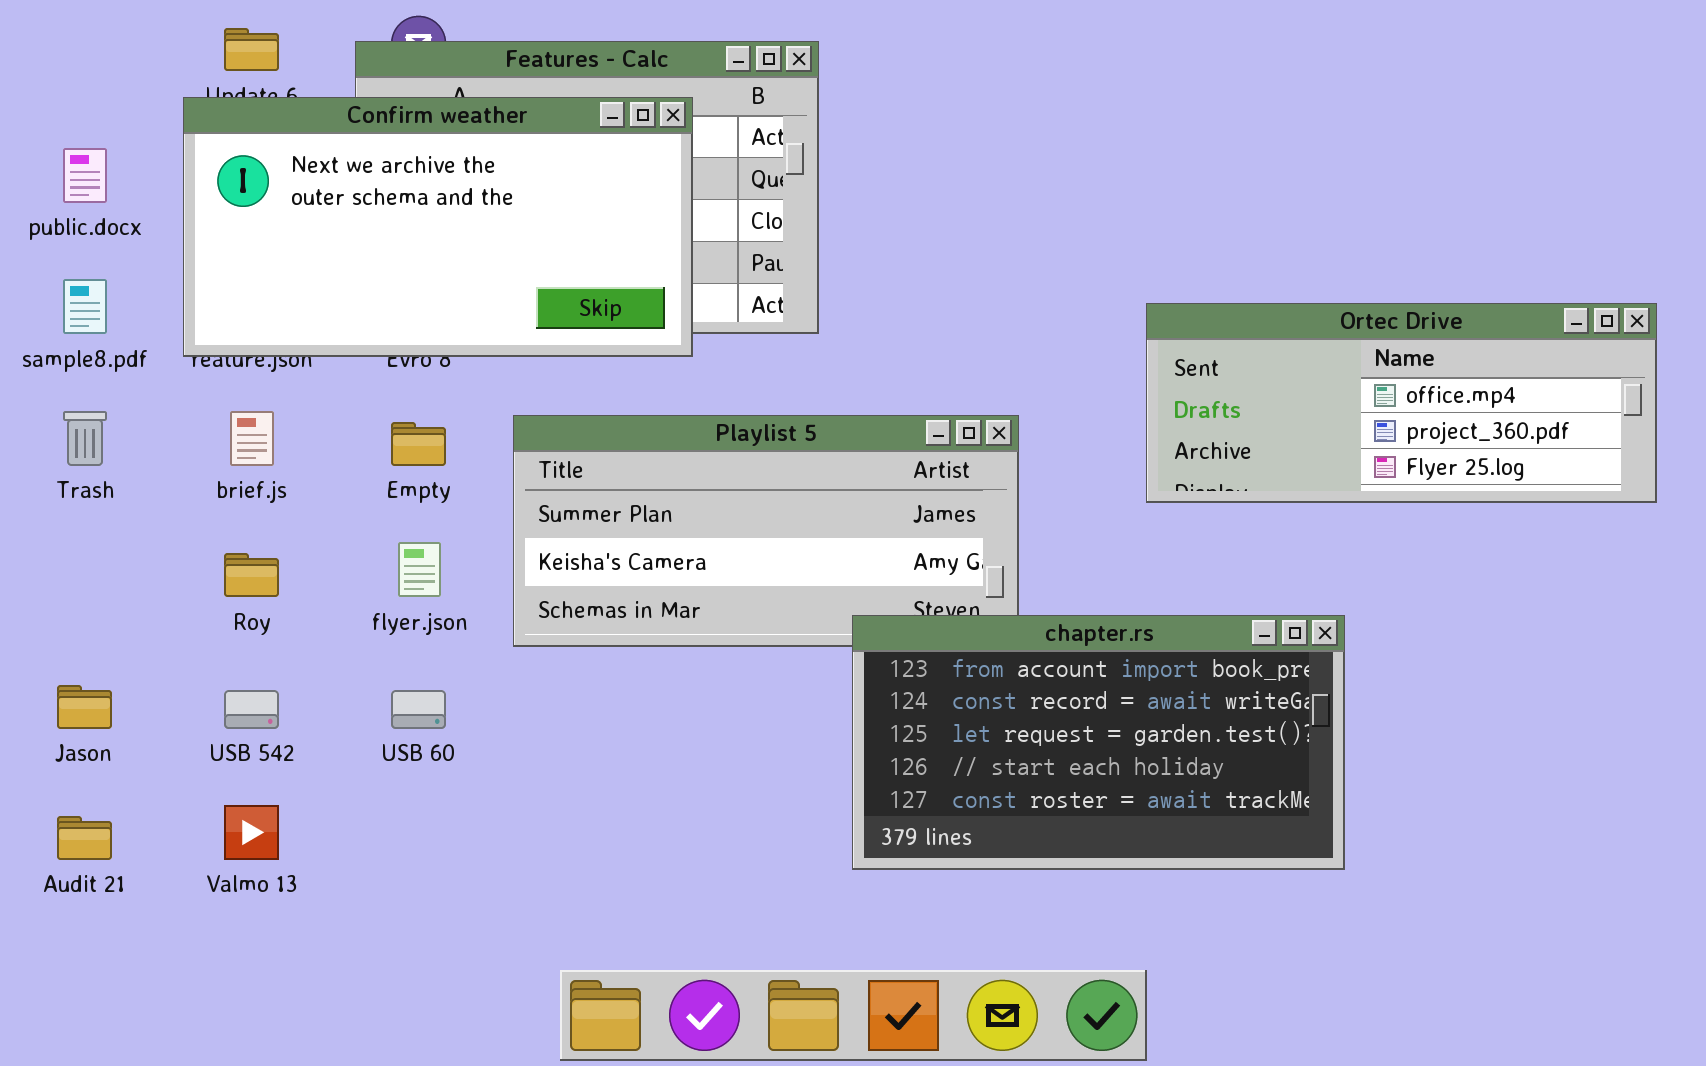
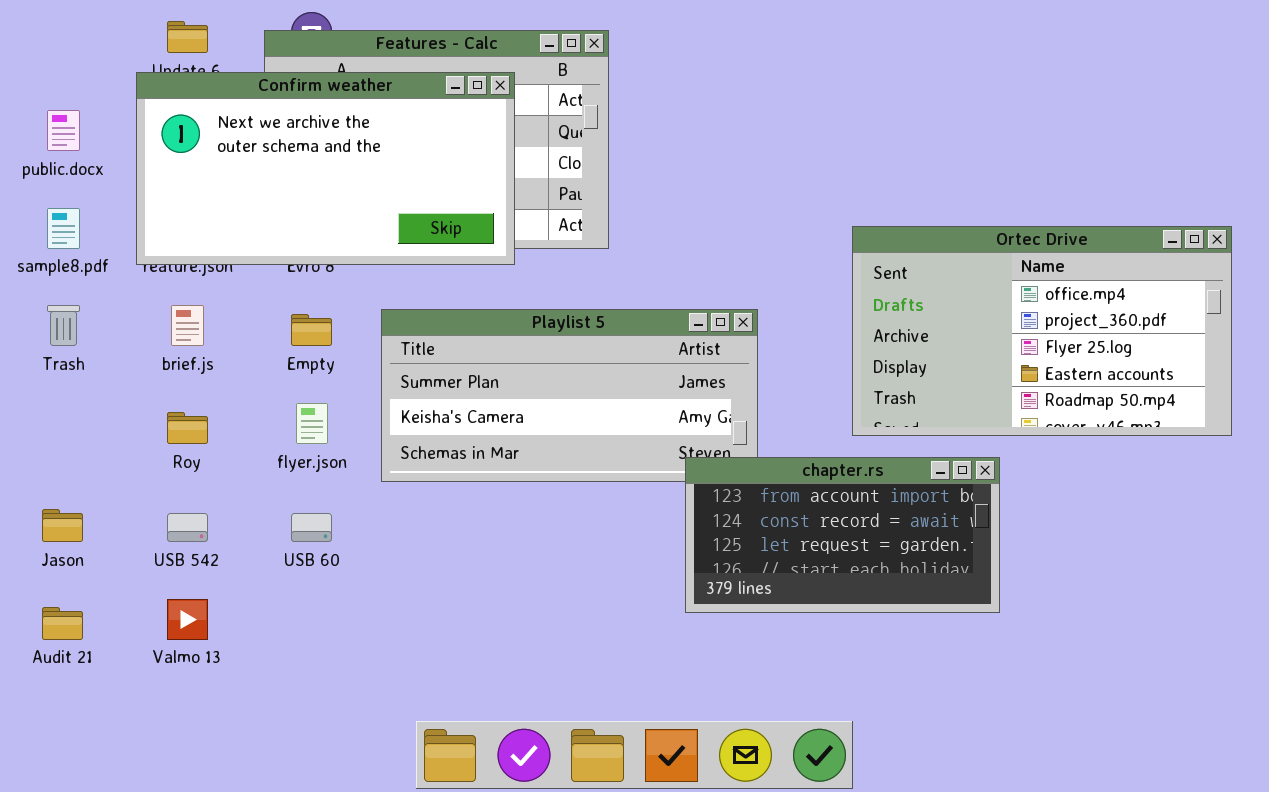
Ortec Drive: [1146,303,1657,503] -> [852,226,1232,436], resized
chapter.rs: [852,615,1345,870] -> [685,457,1000,613], resized

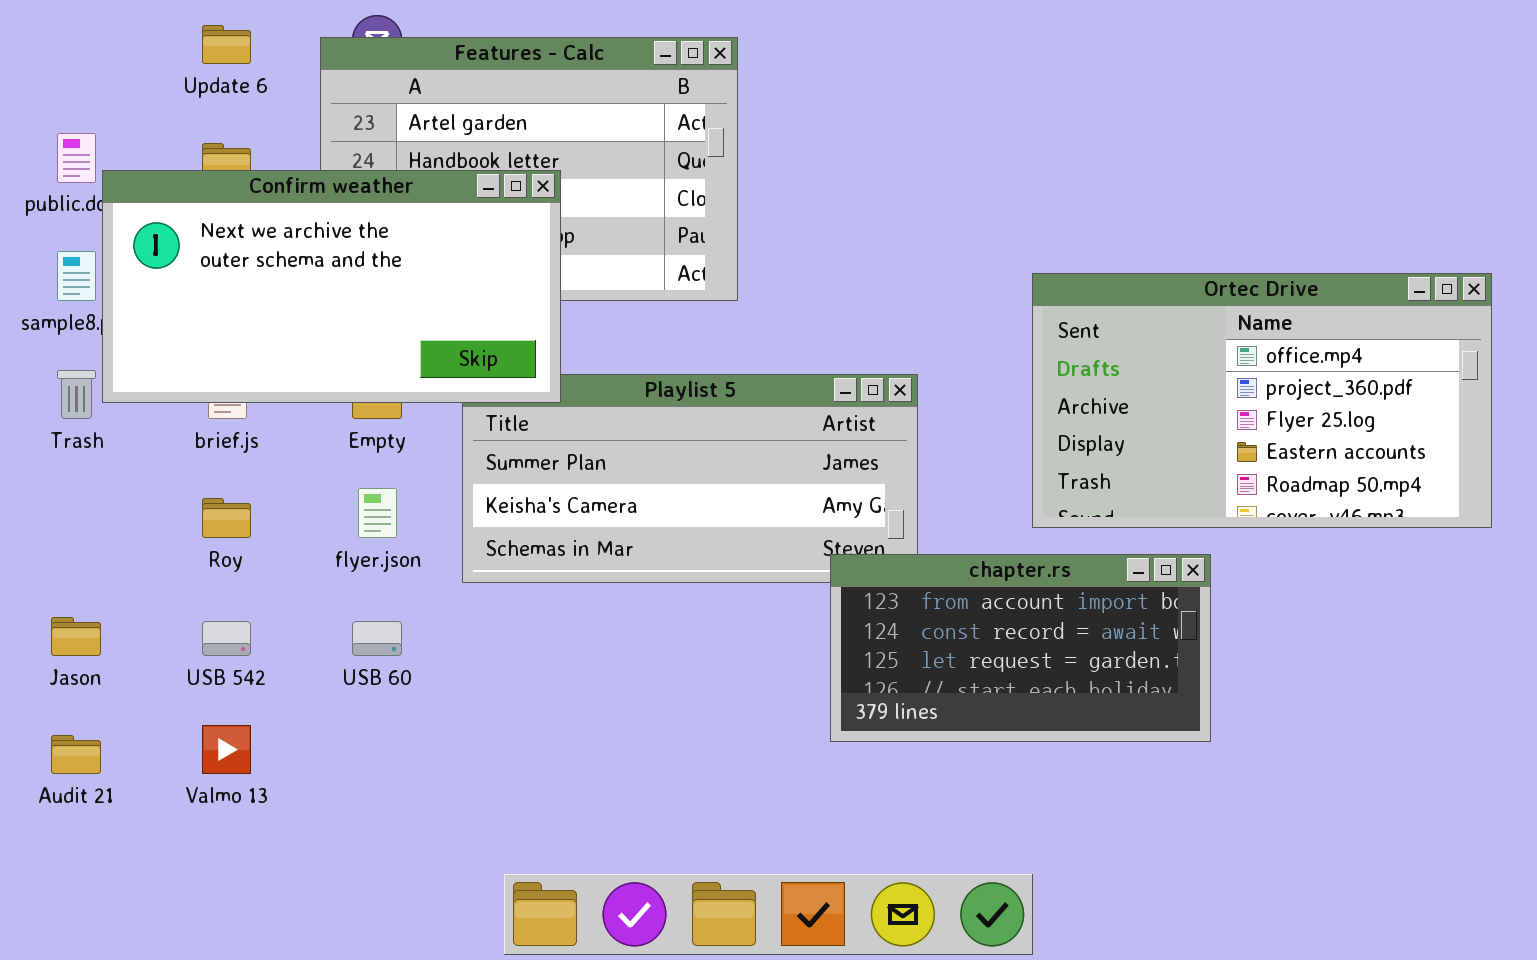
Confirm weather: [136,72,515,265] -> [102,170,561,403], moved

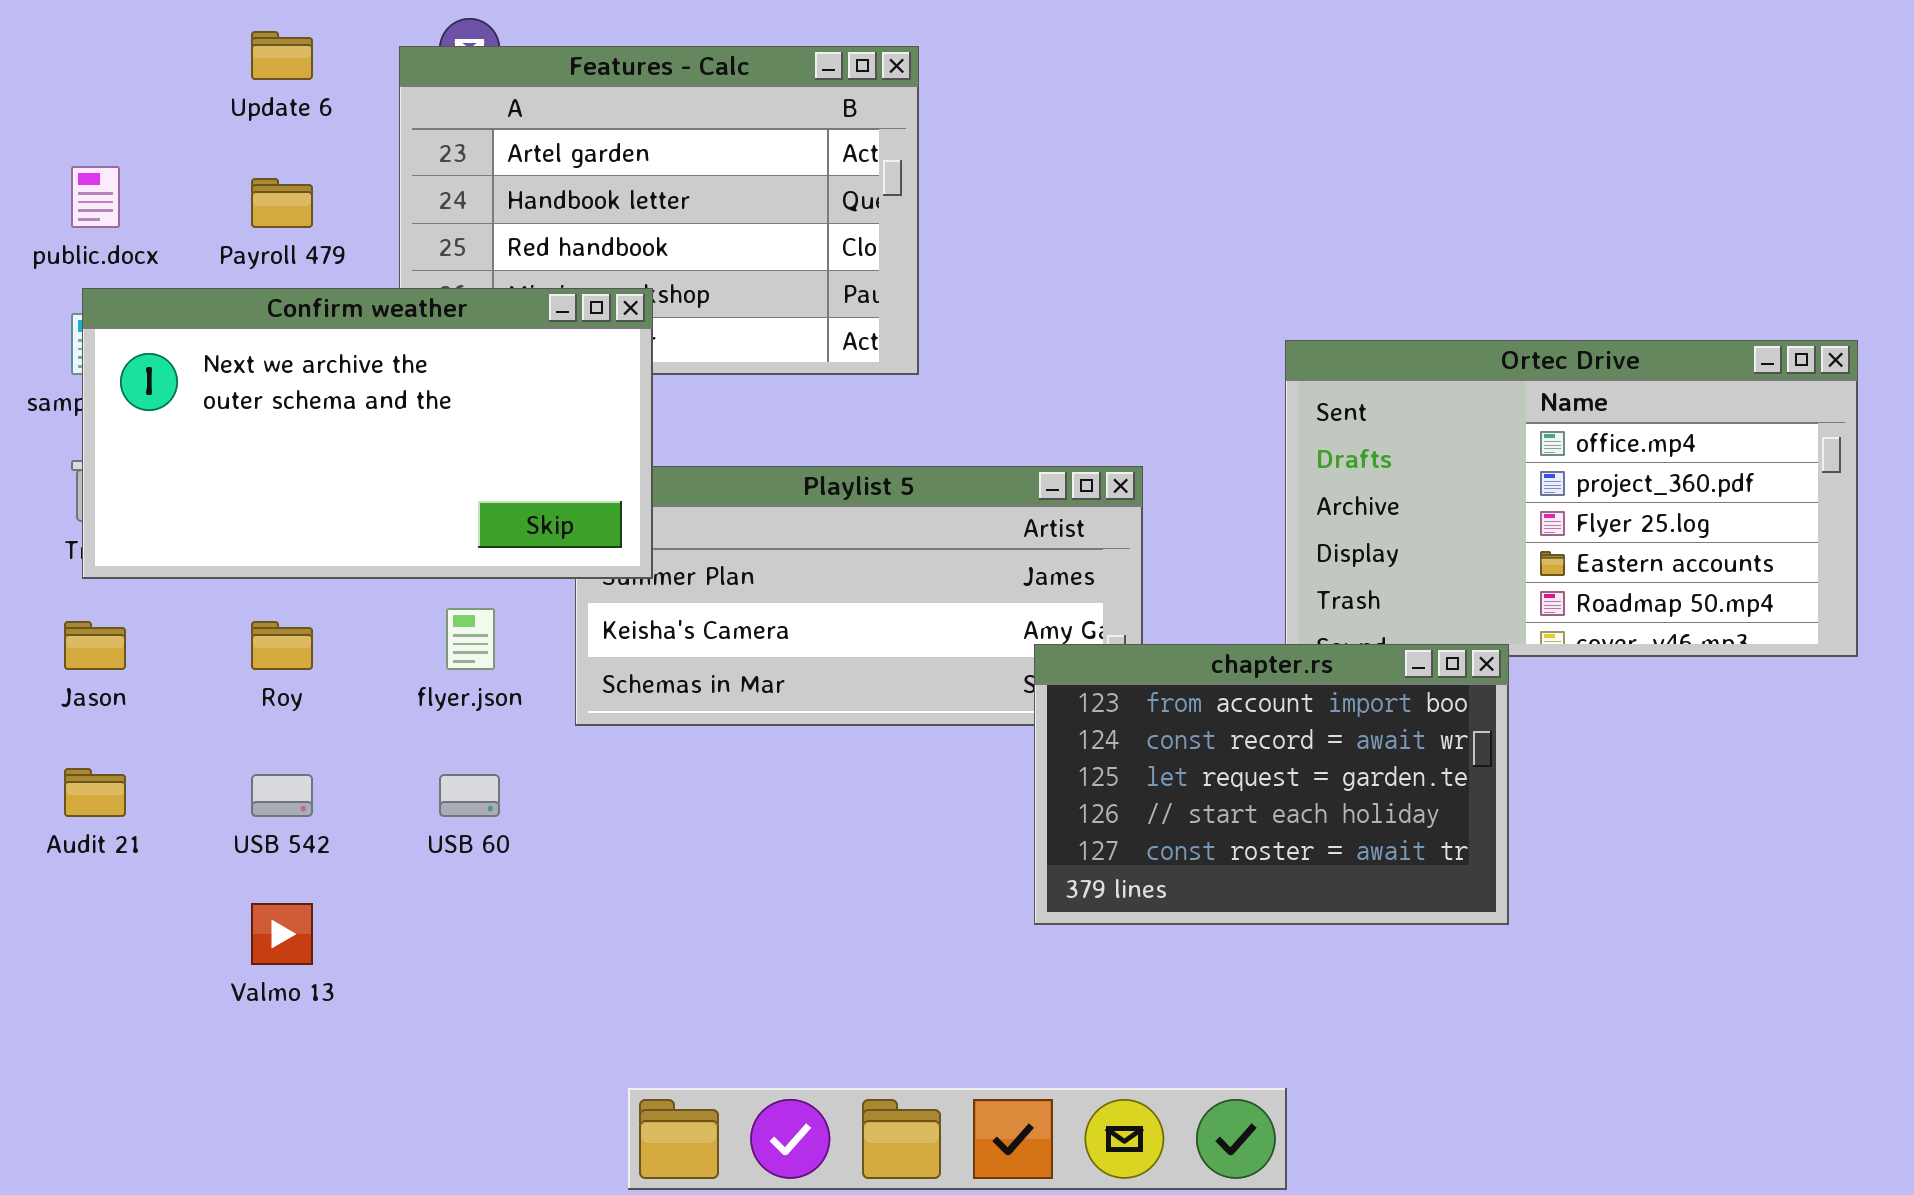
Confirm weather: [102,170,561,403] -> [82,288,653,579], moved
chapter.rs: [830,554,1211,742] -> [1034,644,1509,925], resized
Jason: [51,617,101,656] -> [64,621,126,670], moved
Audit 21: [51,735,101,774] -> [64,768,126,817], moved

